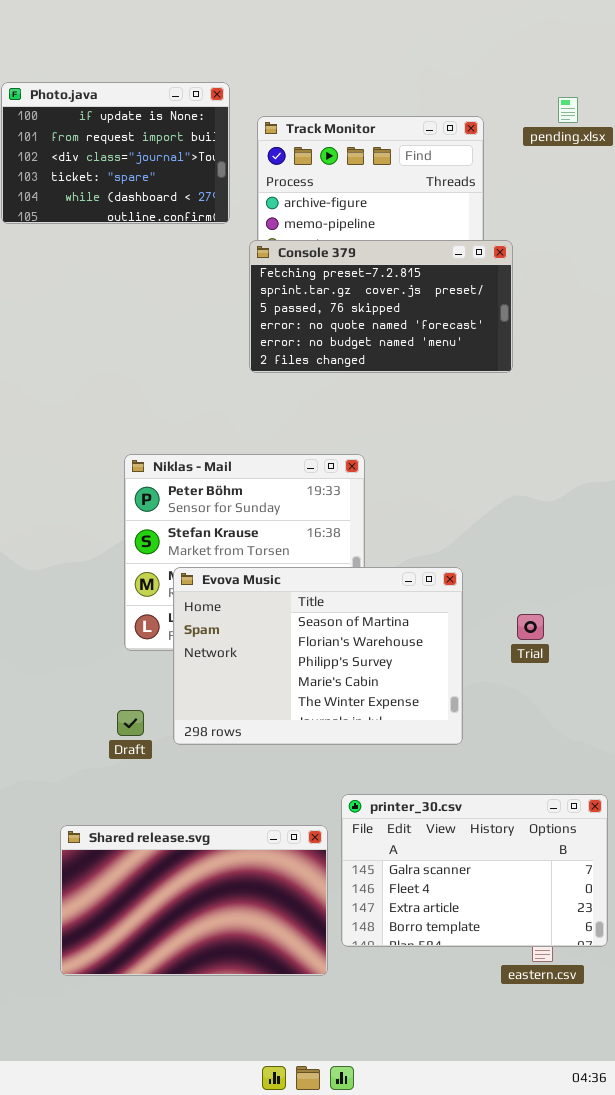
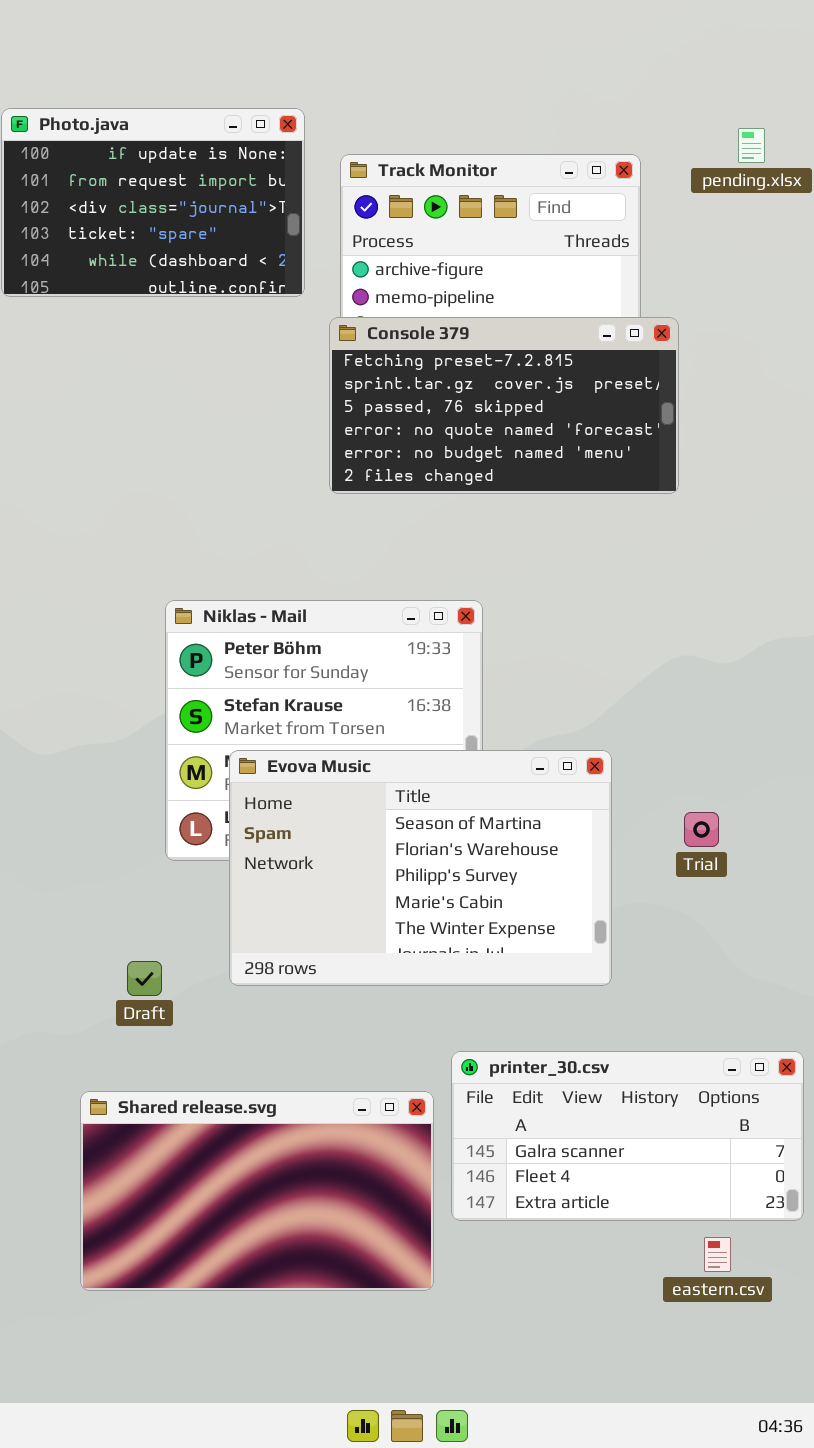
Draft: [117,710,144,736] -> [127,961,162,996], moved
printer_30.csv: [341,794,608,947] -> [451,1051,804,1221], resized

